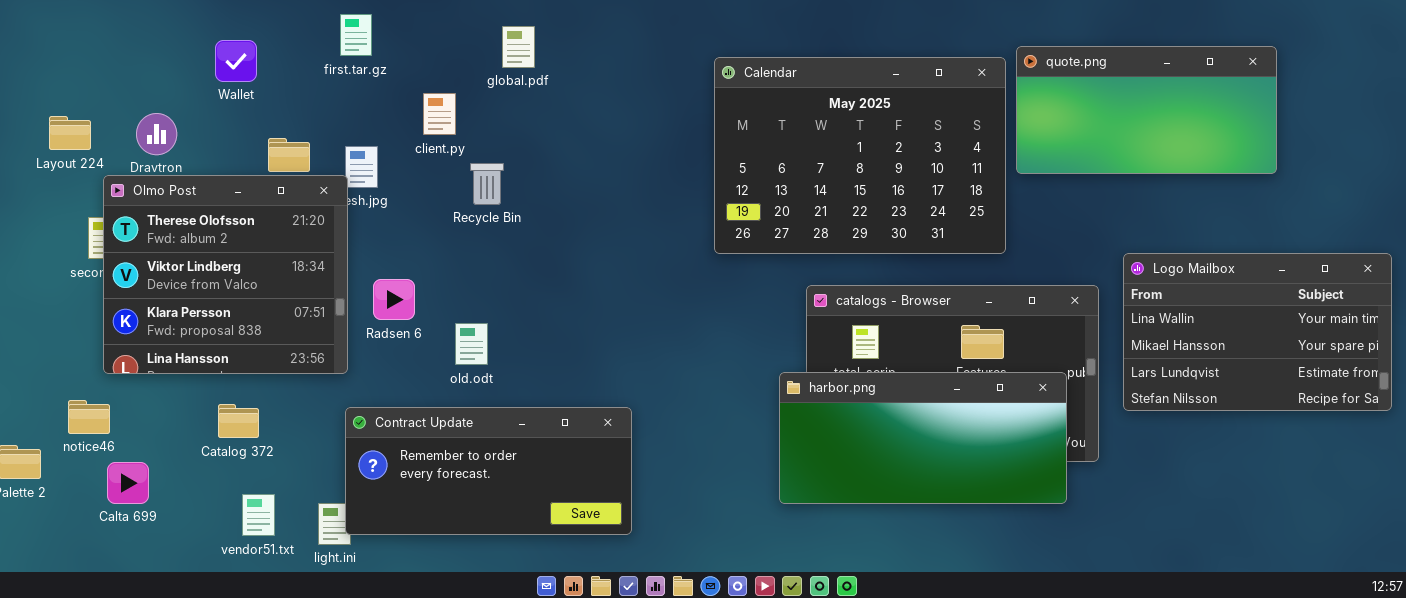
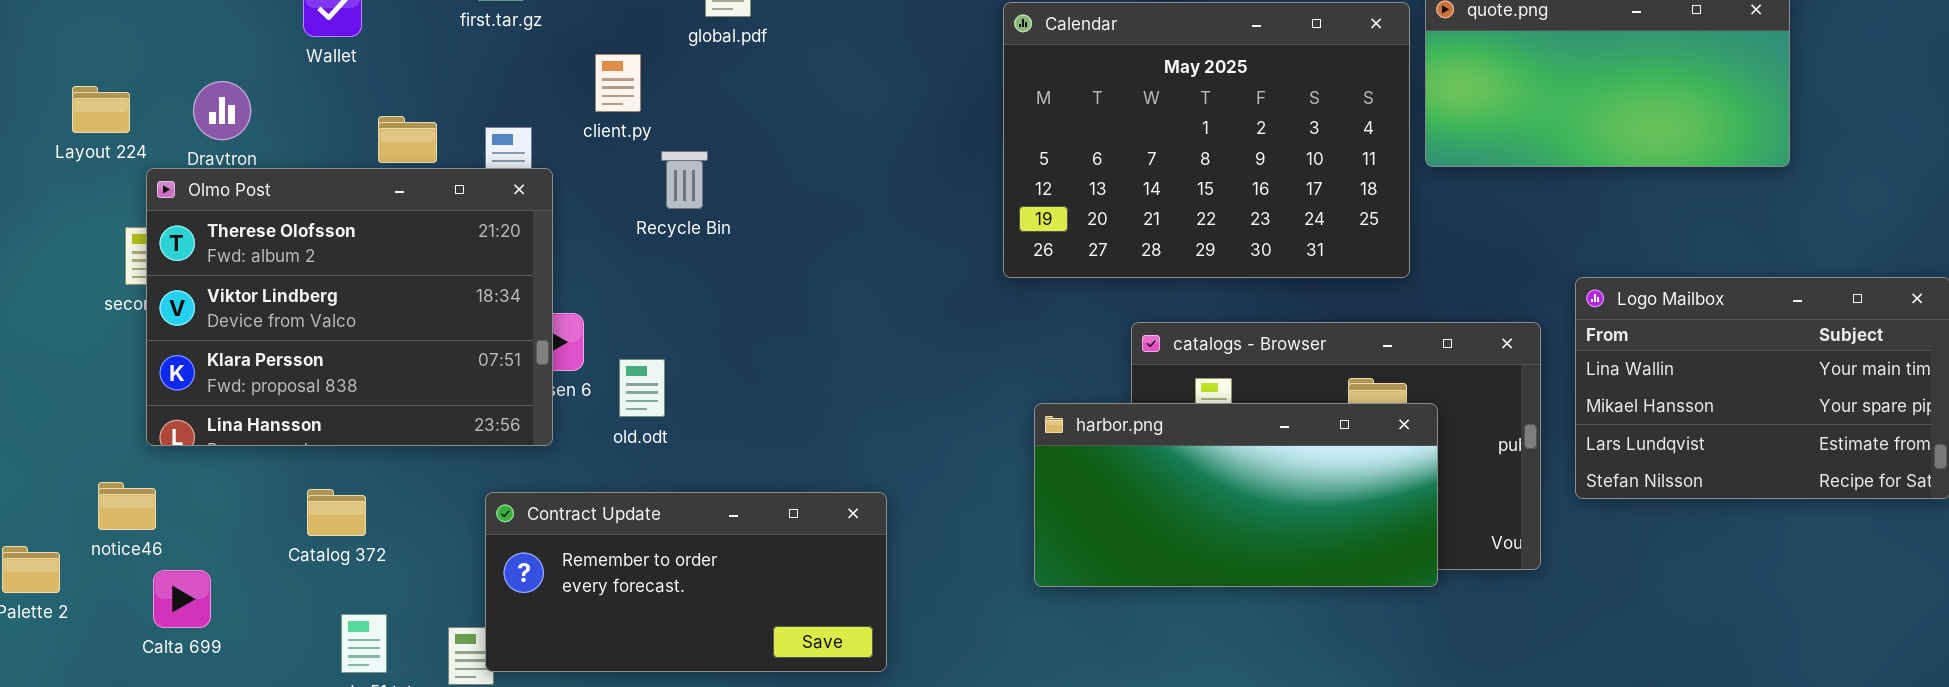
Olmo Post: [103,175,348,374] -> [146,168,553,446], resized
old.odt: [455,323,488,365] -> [619,359,665,417], moved
harbor.png: [779,372,1067,504] -> [1034,403,1438,587], moved

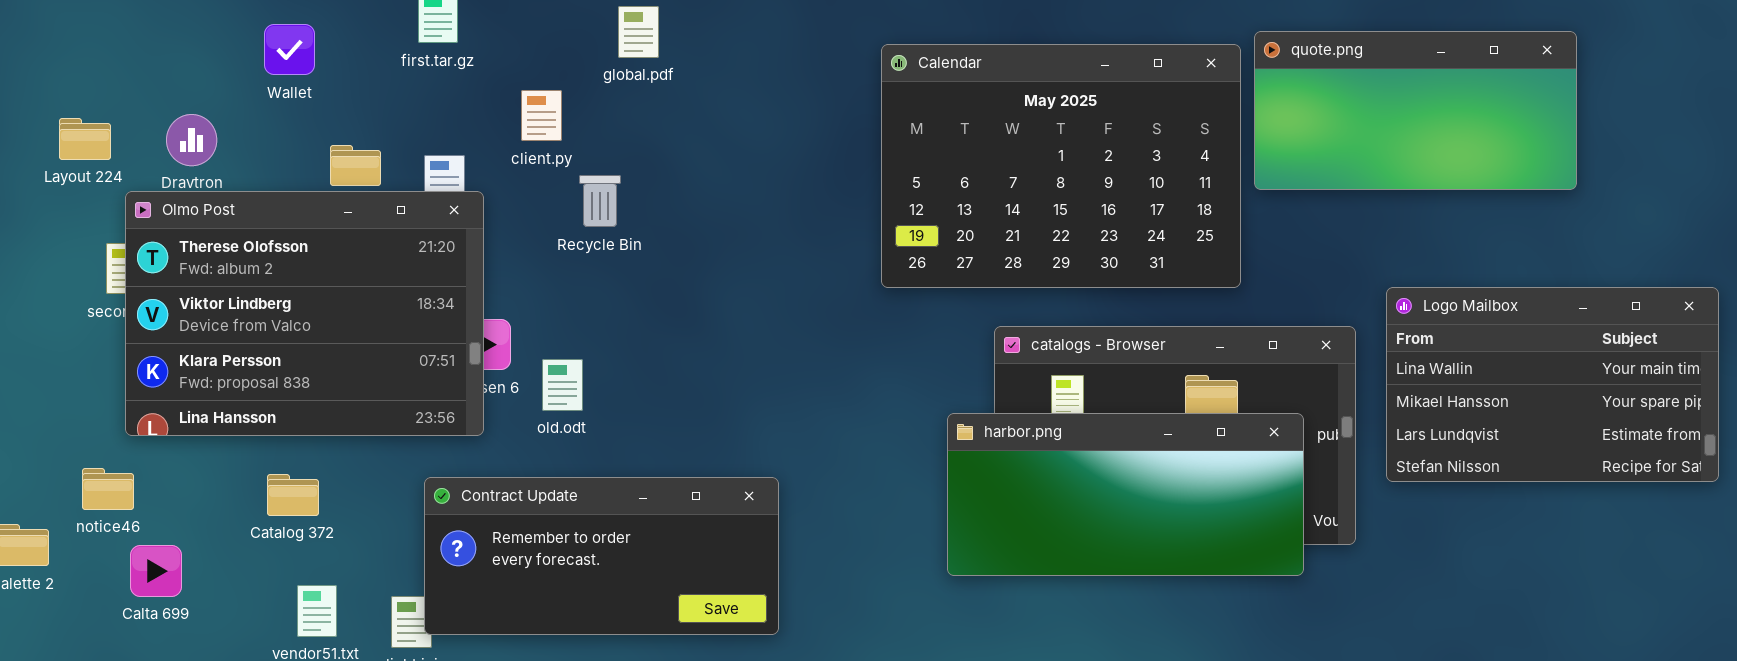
harbor.png: [1034,403,1438,587] -> [947,413,1304,576], moved

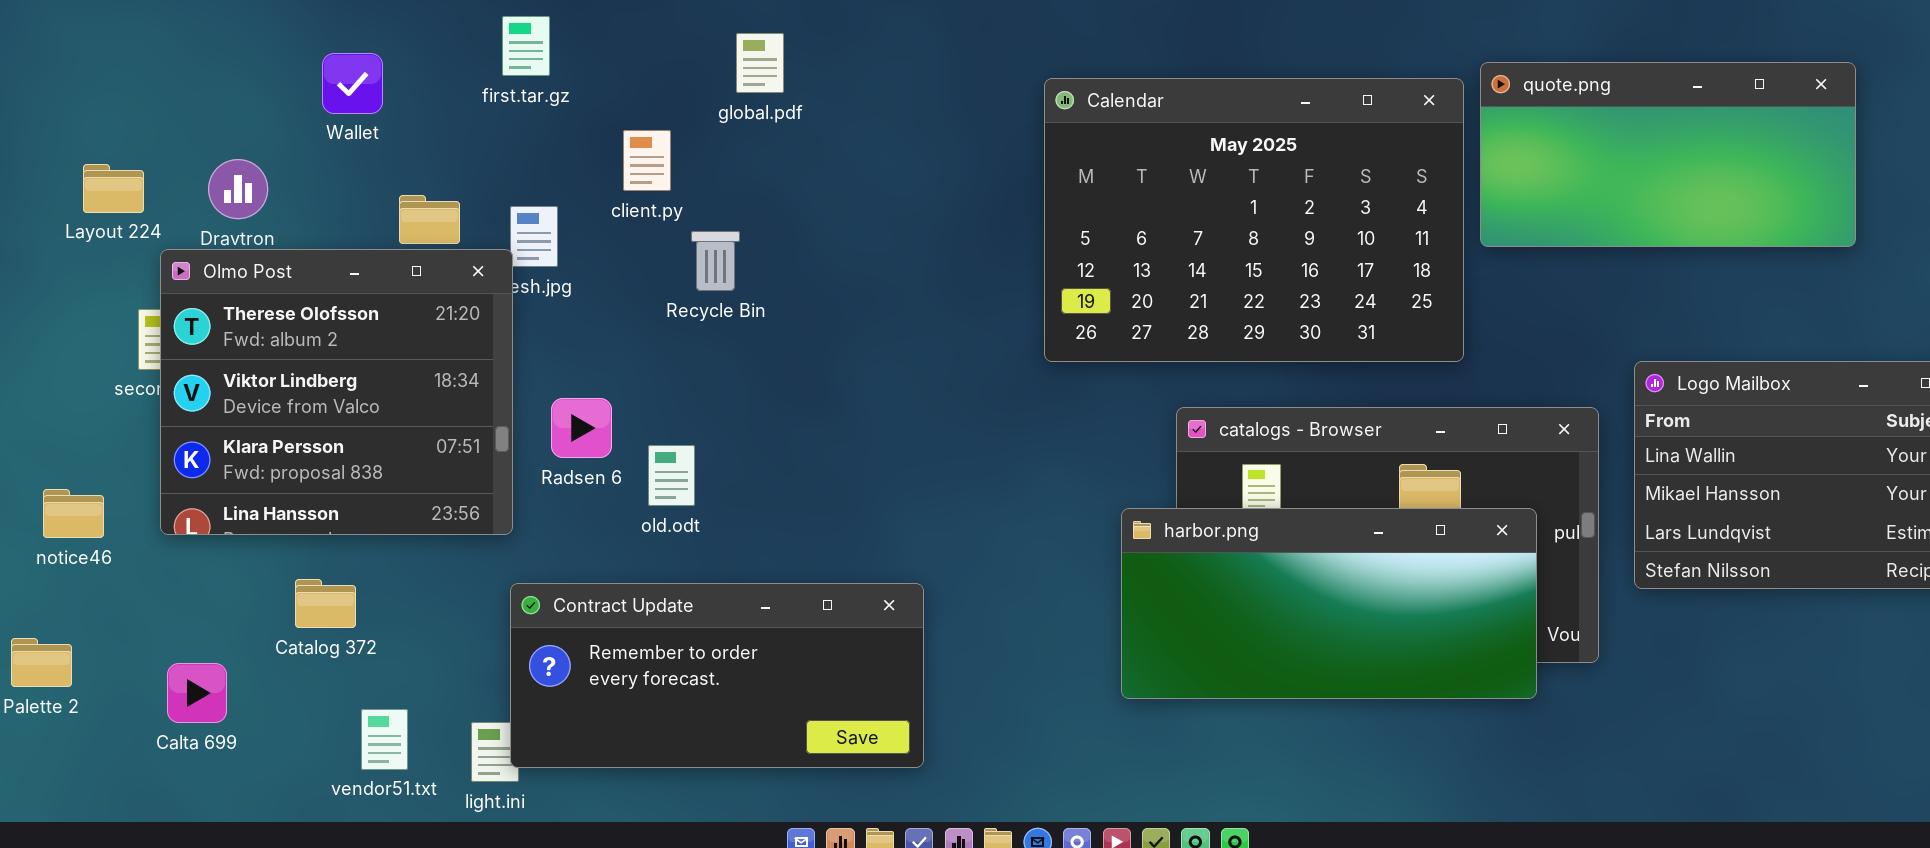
Olmo Post: [125,191,484,436] -> [160,249,513,535], resized
notice46: [82,468,134,510] -> [43,489,104,538], moved
Catalog 372: [267,474,319,516] -> [295,579,356,628], moved

